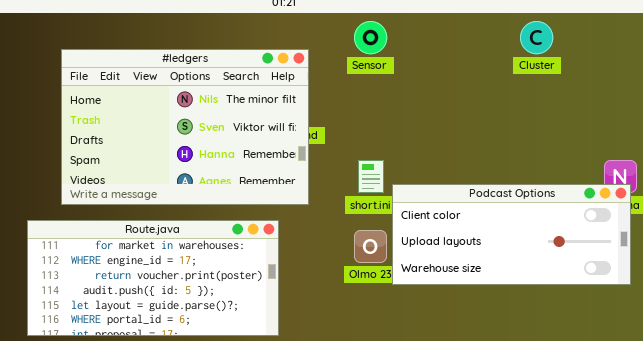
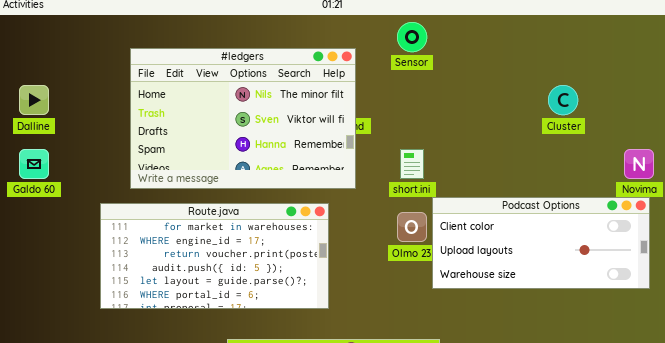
Cluster: [520,21,553,54] -> [548,85,578,115], moved
Podcast Options: [392,184,631,285] -> [432,197,650,289], moved

